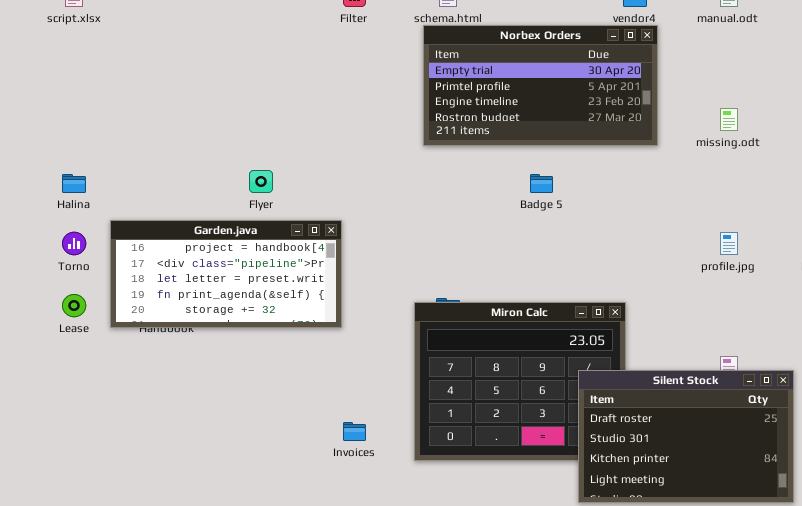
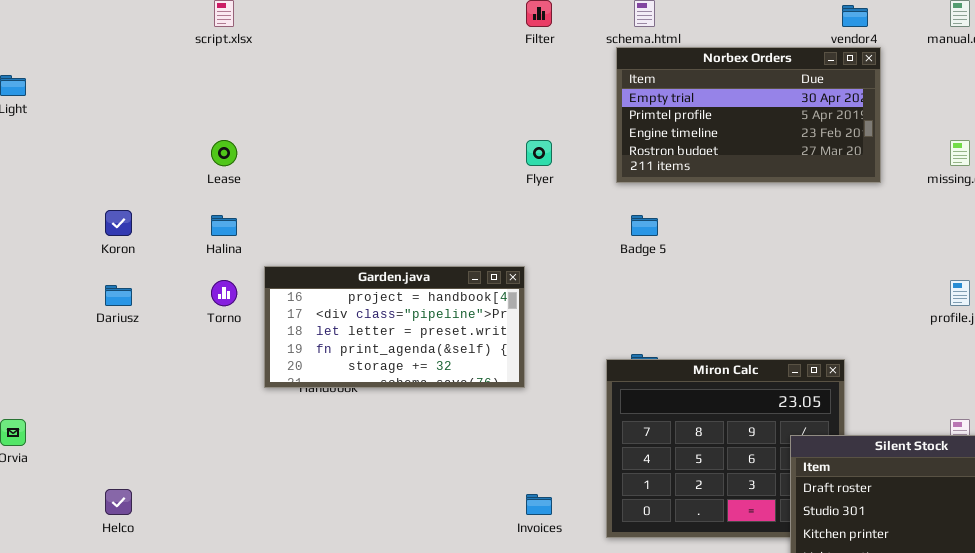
Flyer: [249,170,273,193] -> [526,140,552,166], moved
Badge 5: [530,174,553,193] -> [631,215,658,236], moved
Lease: [62,294,86,317] -> [211,140,237,166], moved

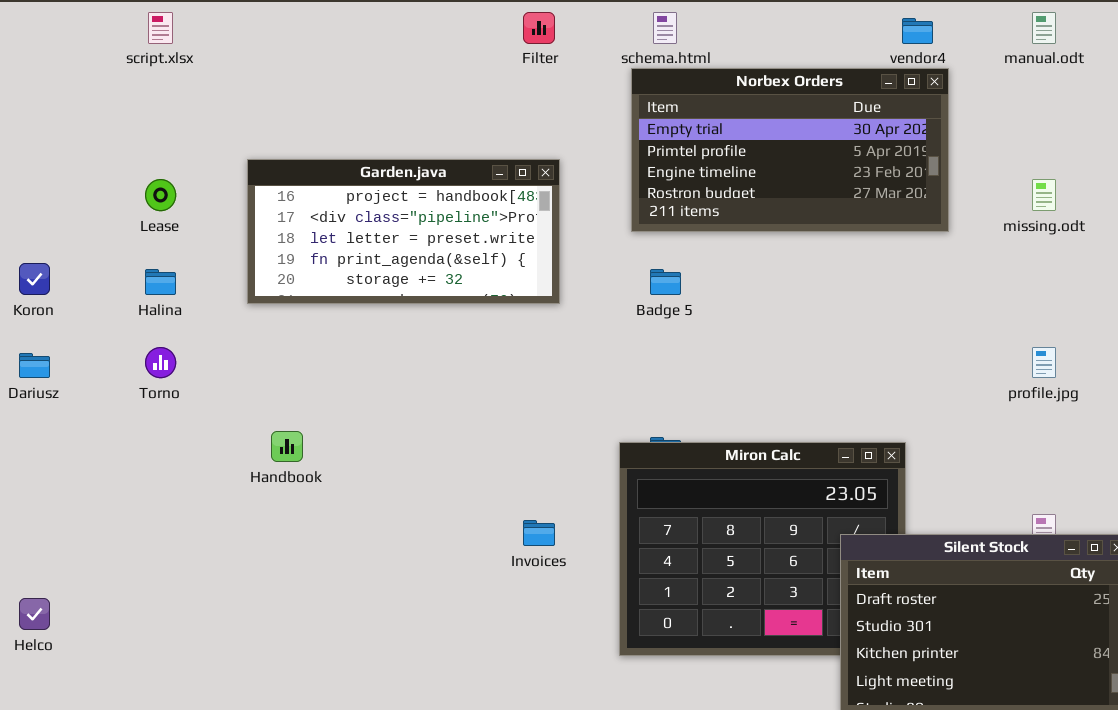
Garden.java: [264,266,525,388] -> [247,159,560,304], moved
Invoices: [526,494,552,515] -> [523,520,555,546], moved

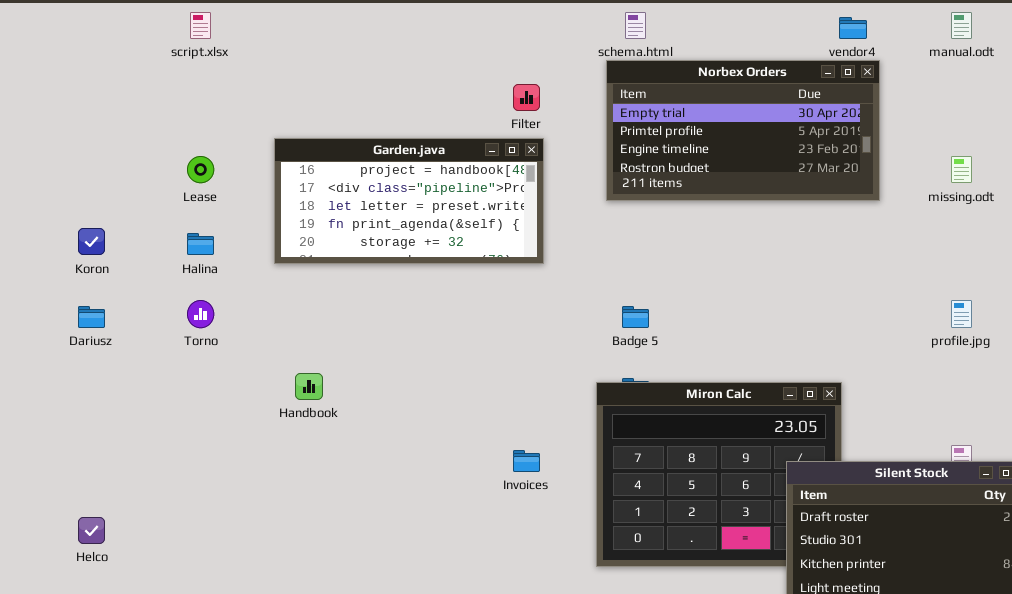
Filter: [523,12,555,44] -> [513,84,540,111], moved
Badge 5: [650,269,681,295] -> [622,306,649,328], moved

